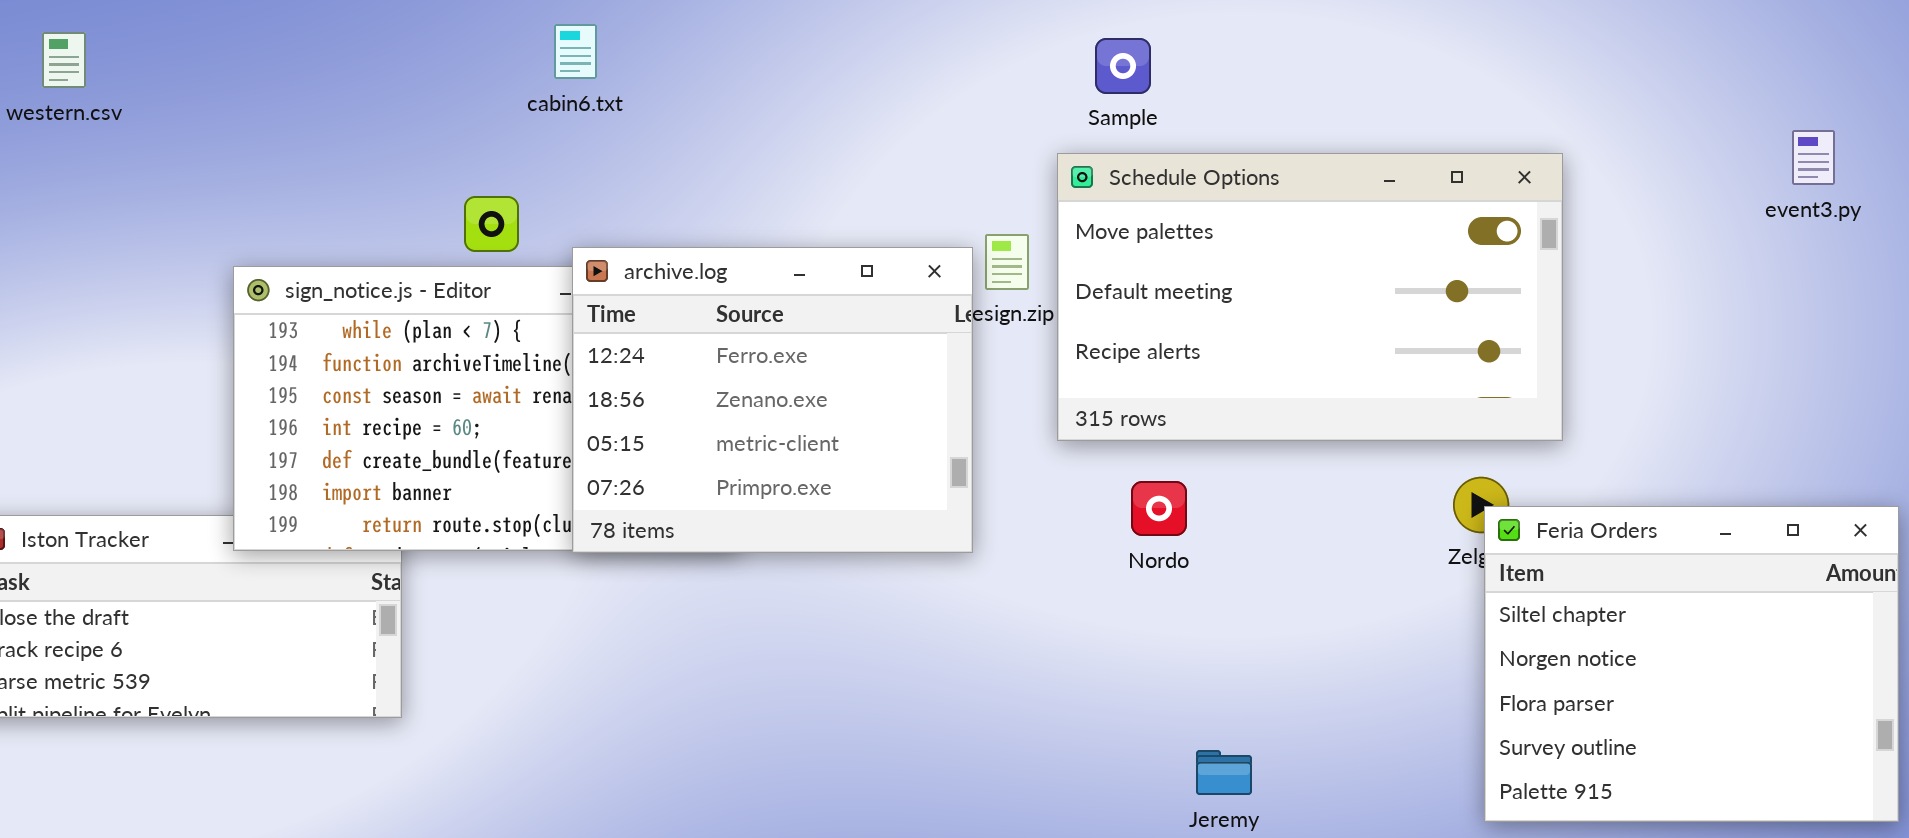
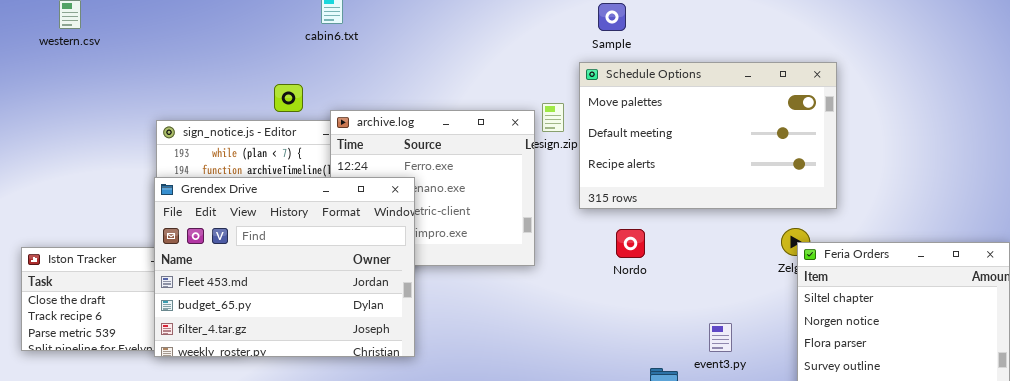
event3.py: [1792,130,1835,185] -> [709,323,732,352], moved
Grendex Drive: none -> [154,177,415,357], opened

